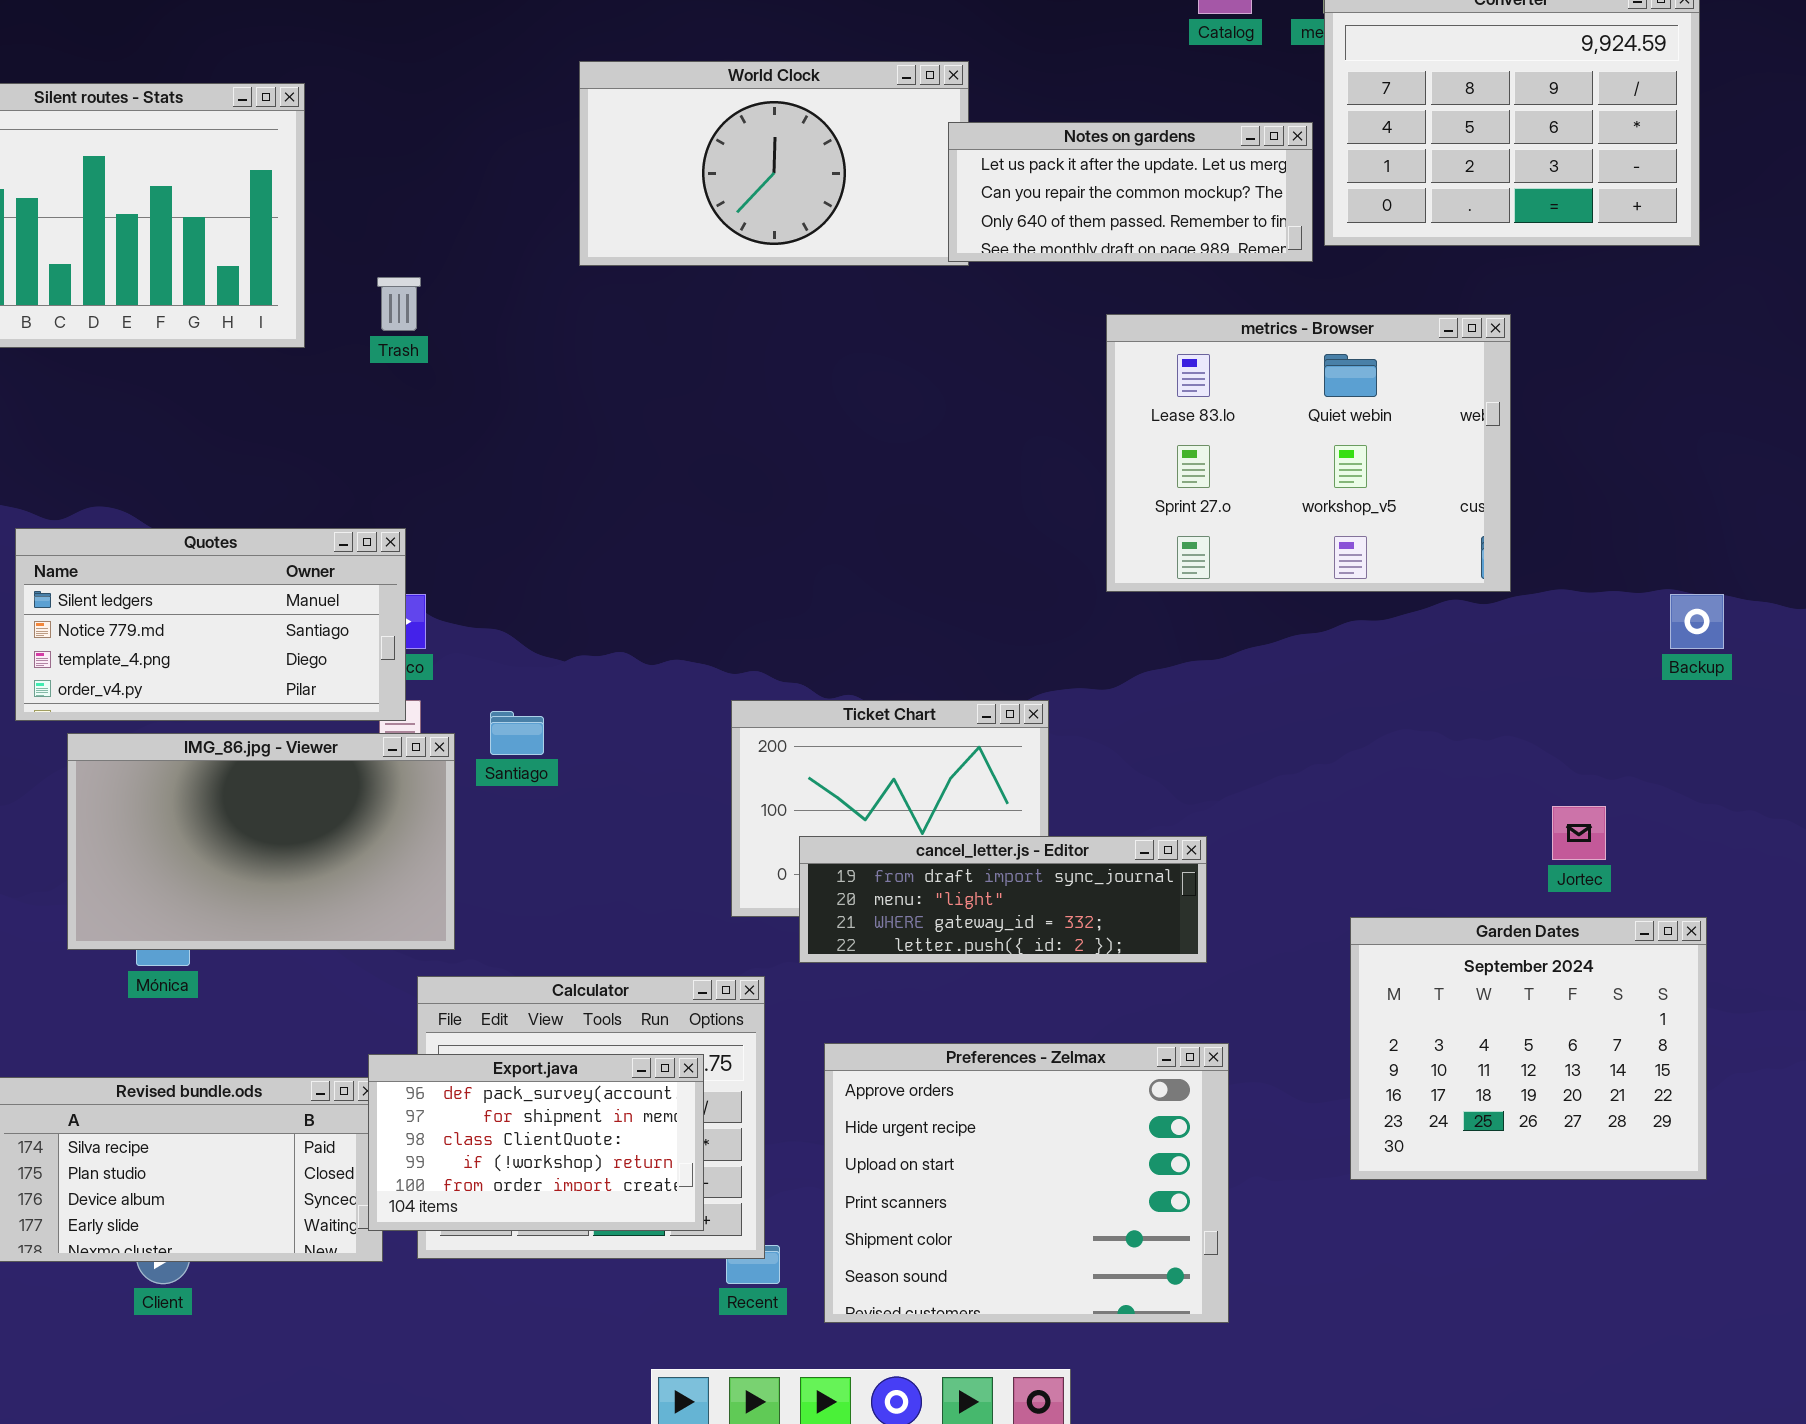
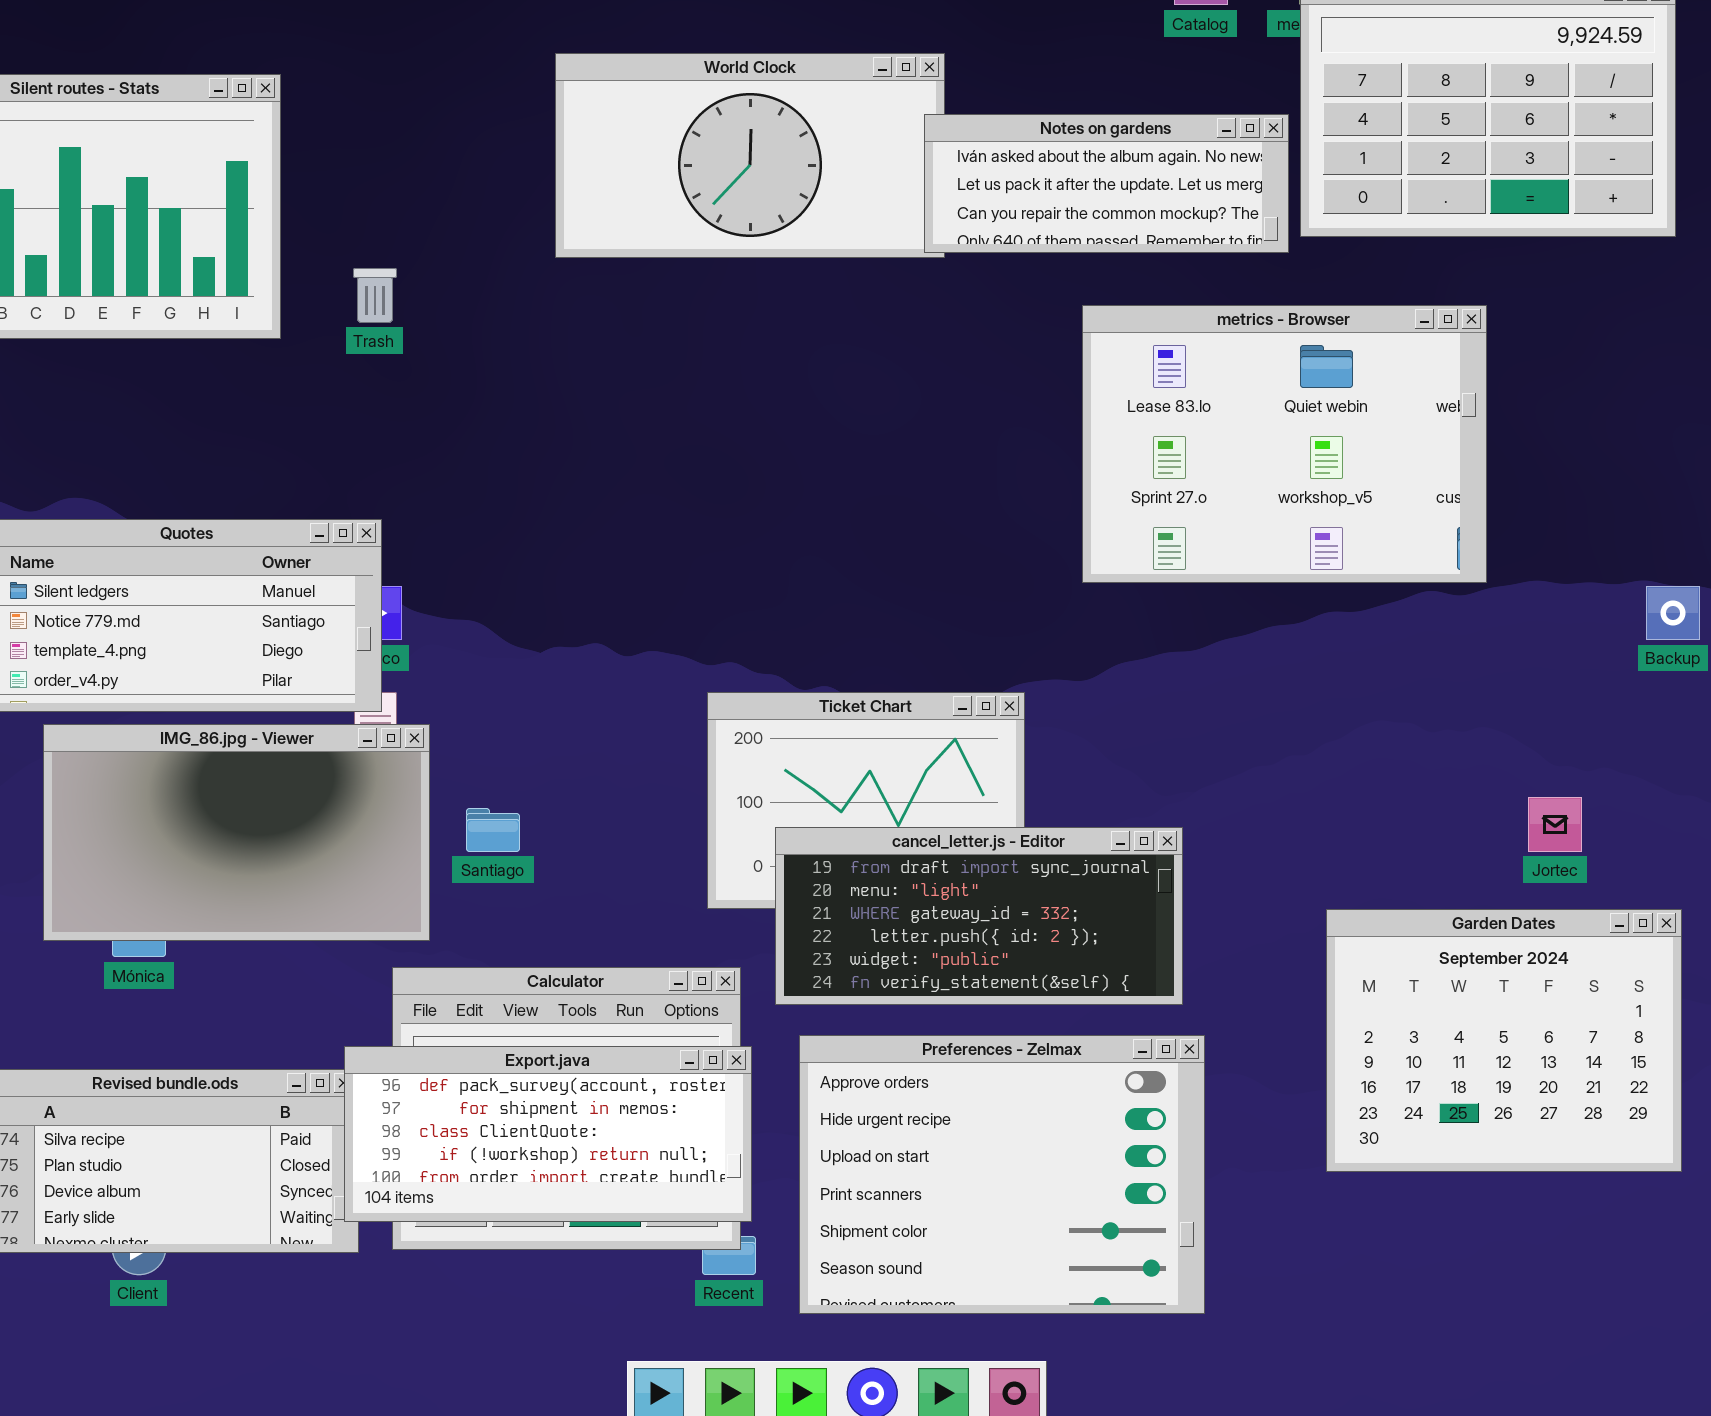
Notes on gardens: [948,122,1313,262] -> [924,114,1289,253], scrolled up 1 row
Santiago: [490,711,544,755] -> [466,808,520,852], moved
cancel_letter.js - Editor: [799,836,1207,963] -> [775,827,1183,1005], resized
Export.java: [368,1054,704,1231] -> [344,1046,752,1222], resized

